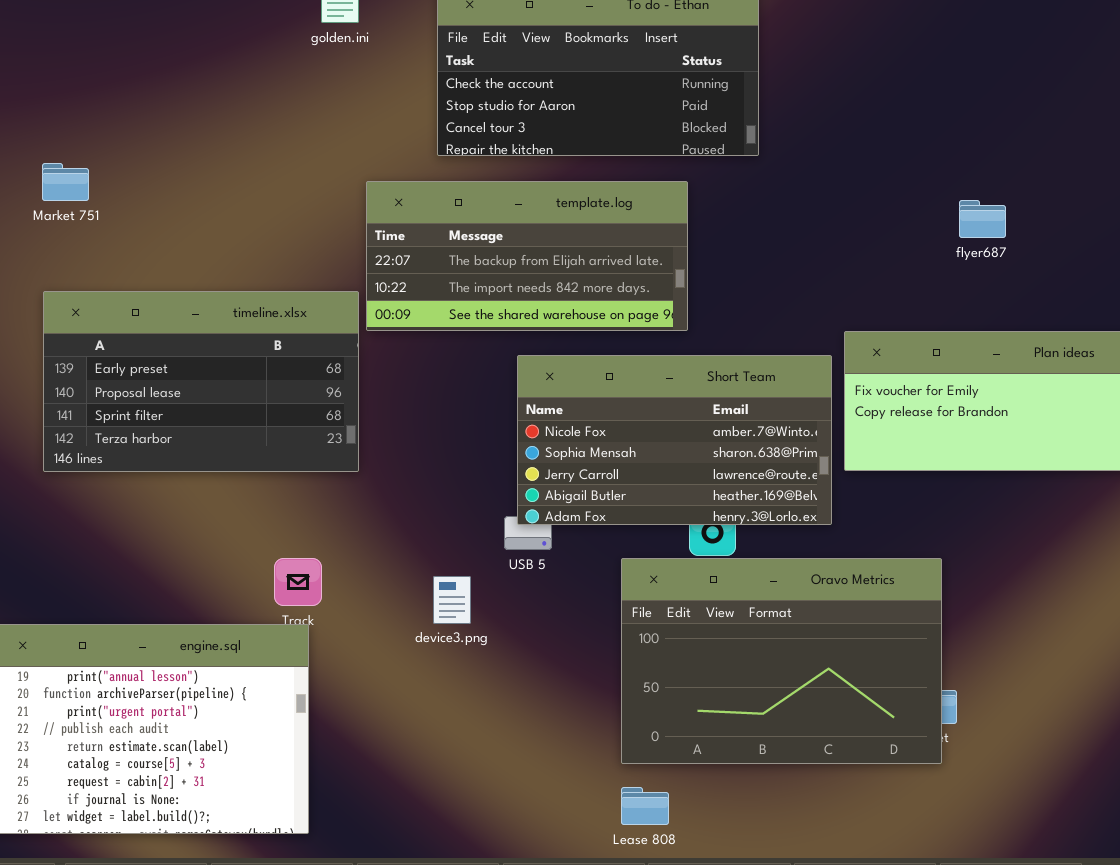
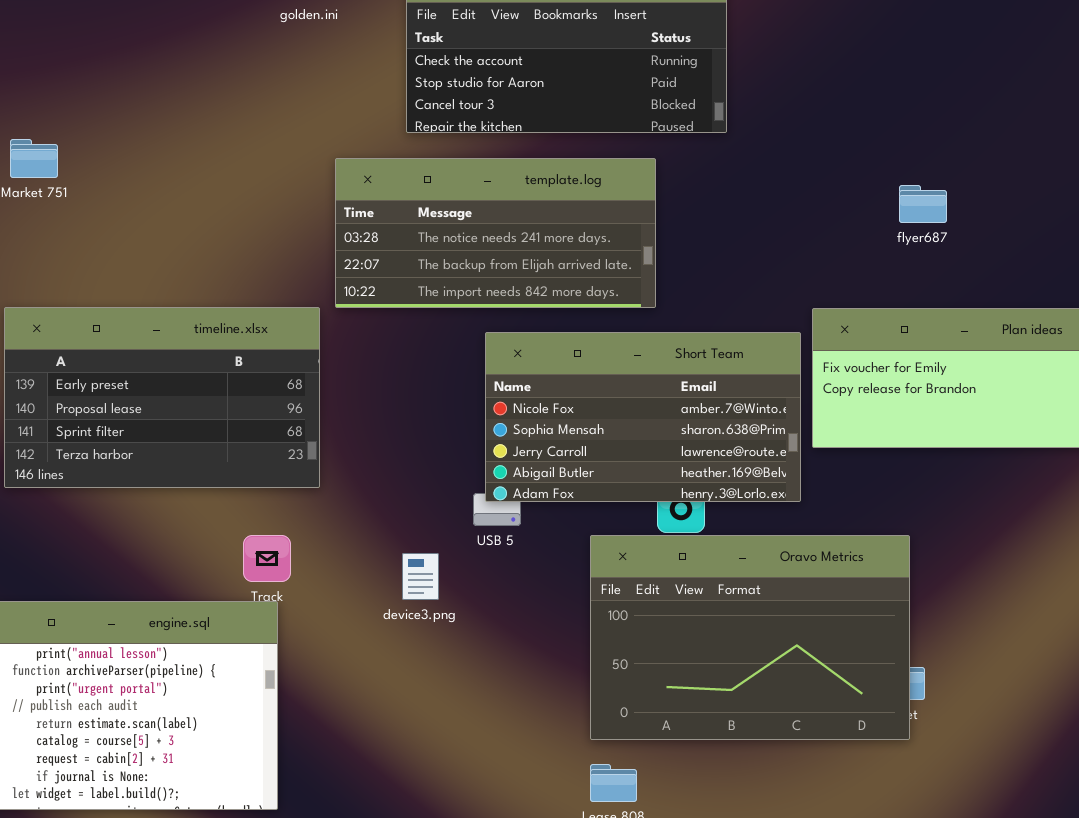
template.log: [366,181,688,331] -> [335,158,656,308], scrolled up 1 row
flyer687: [959,200,1006,238] -> [899,185,947,223], moved
timeline.xlsx: [43,291,359,472] -> [4,307,320,488], moved

